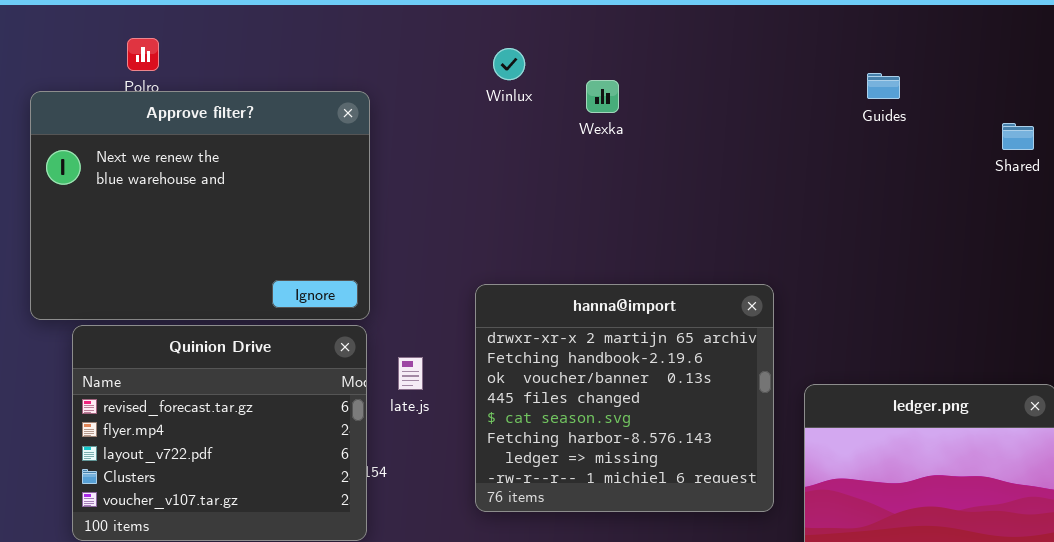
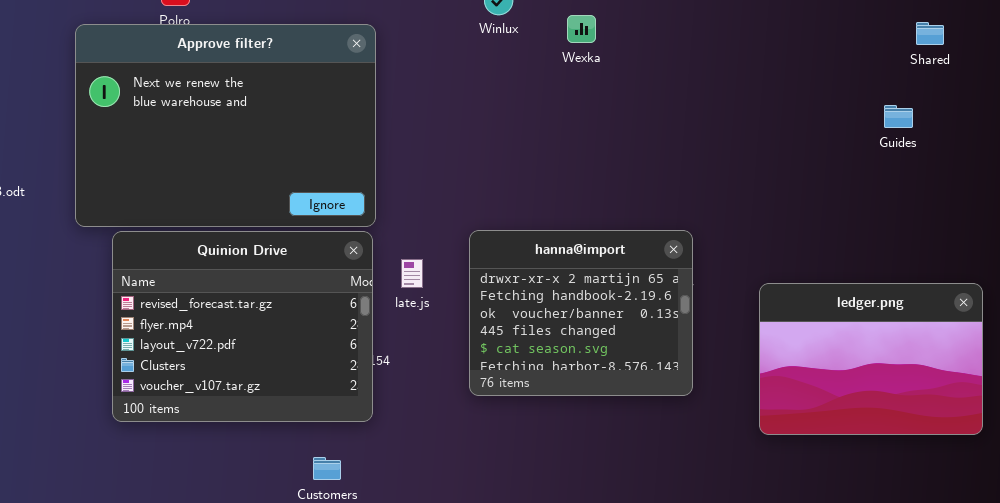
Guides: [867,73,900,99] -> [884,105,913,128], moved
Shared: [1002,123,1034,150] -> [916,22,944,45], moved
hanna@import: [475,284,774,512] -> [469,230,693,396], resized

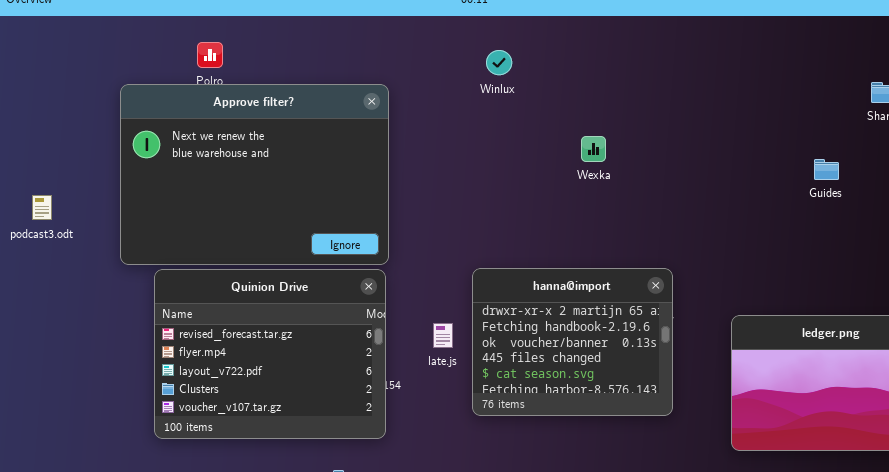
Wexka: [567,15,596,43] -> [581,136,606,162], moved
Guides: [884,105,913,128] -> [814,159,839,180], moved
late.js: [401,259,423,288] -> [433,323,453,348], moved

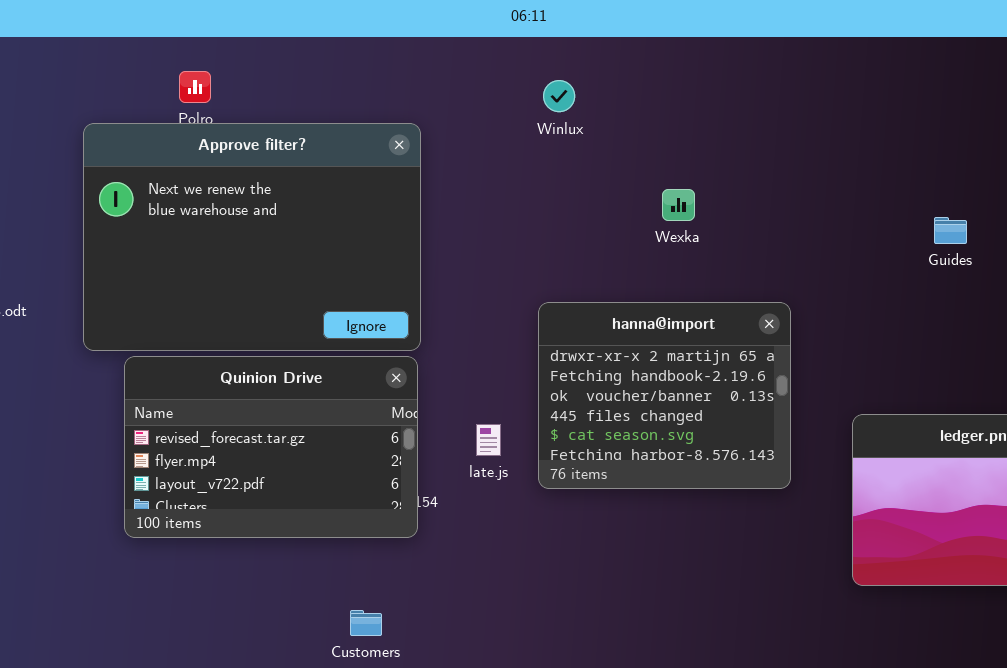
Guides: [814,159,839,180] -> [934,217,967,244], moved
hanna@import: [472,268,673,416] -> [538,302,791,489], moved
Quinion Drive: [154,269,386,439] -> [124,356,418,538], resized

